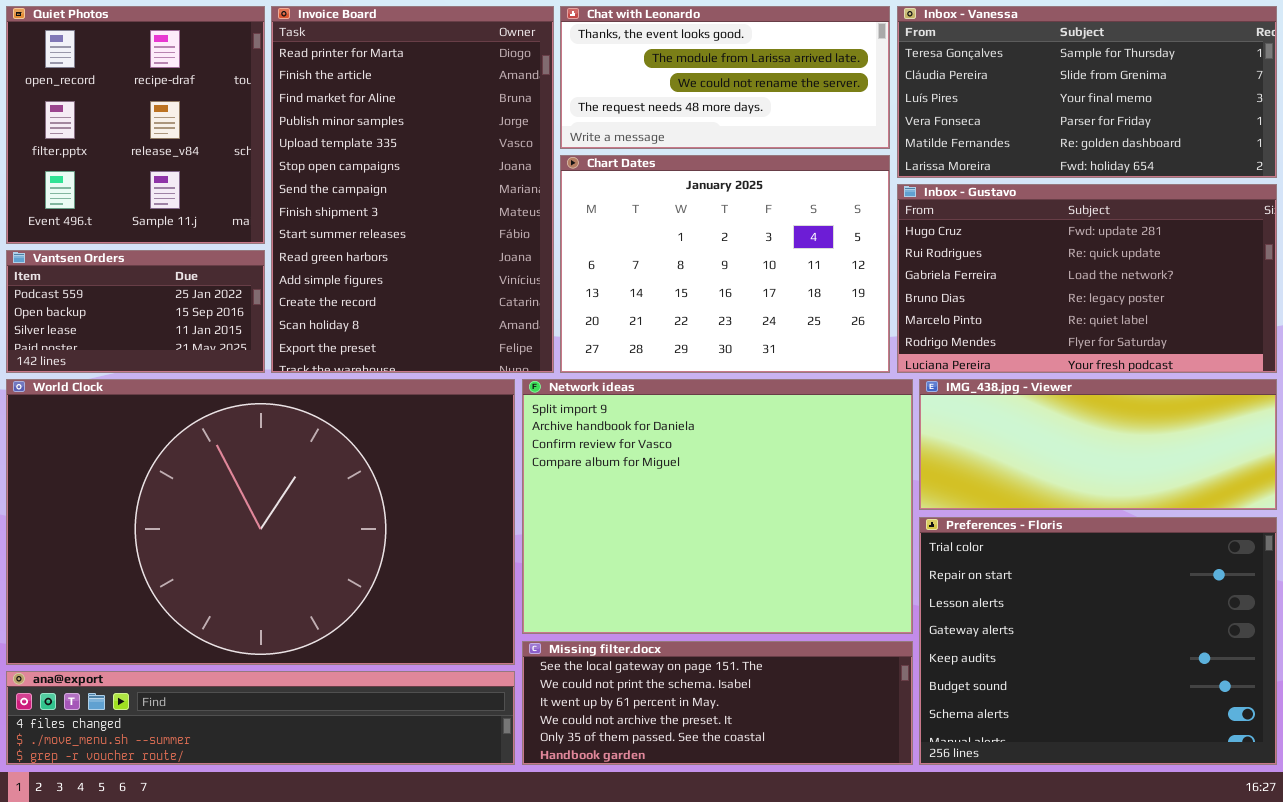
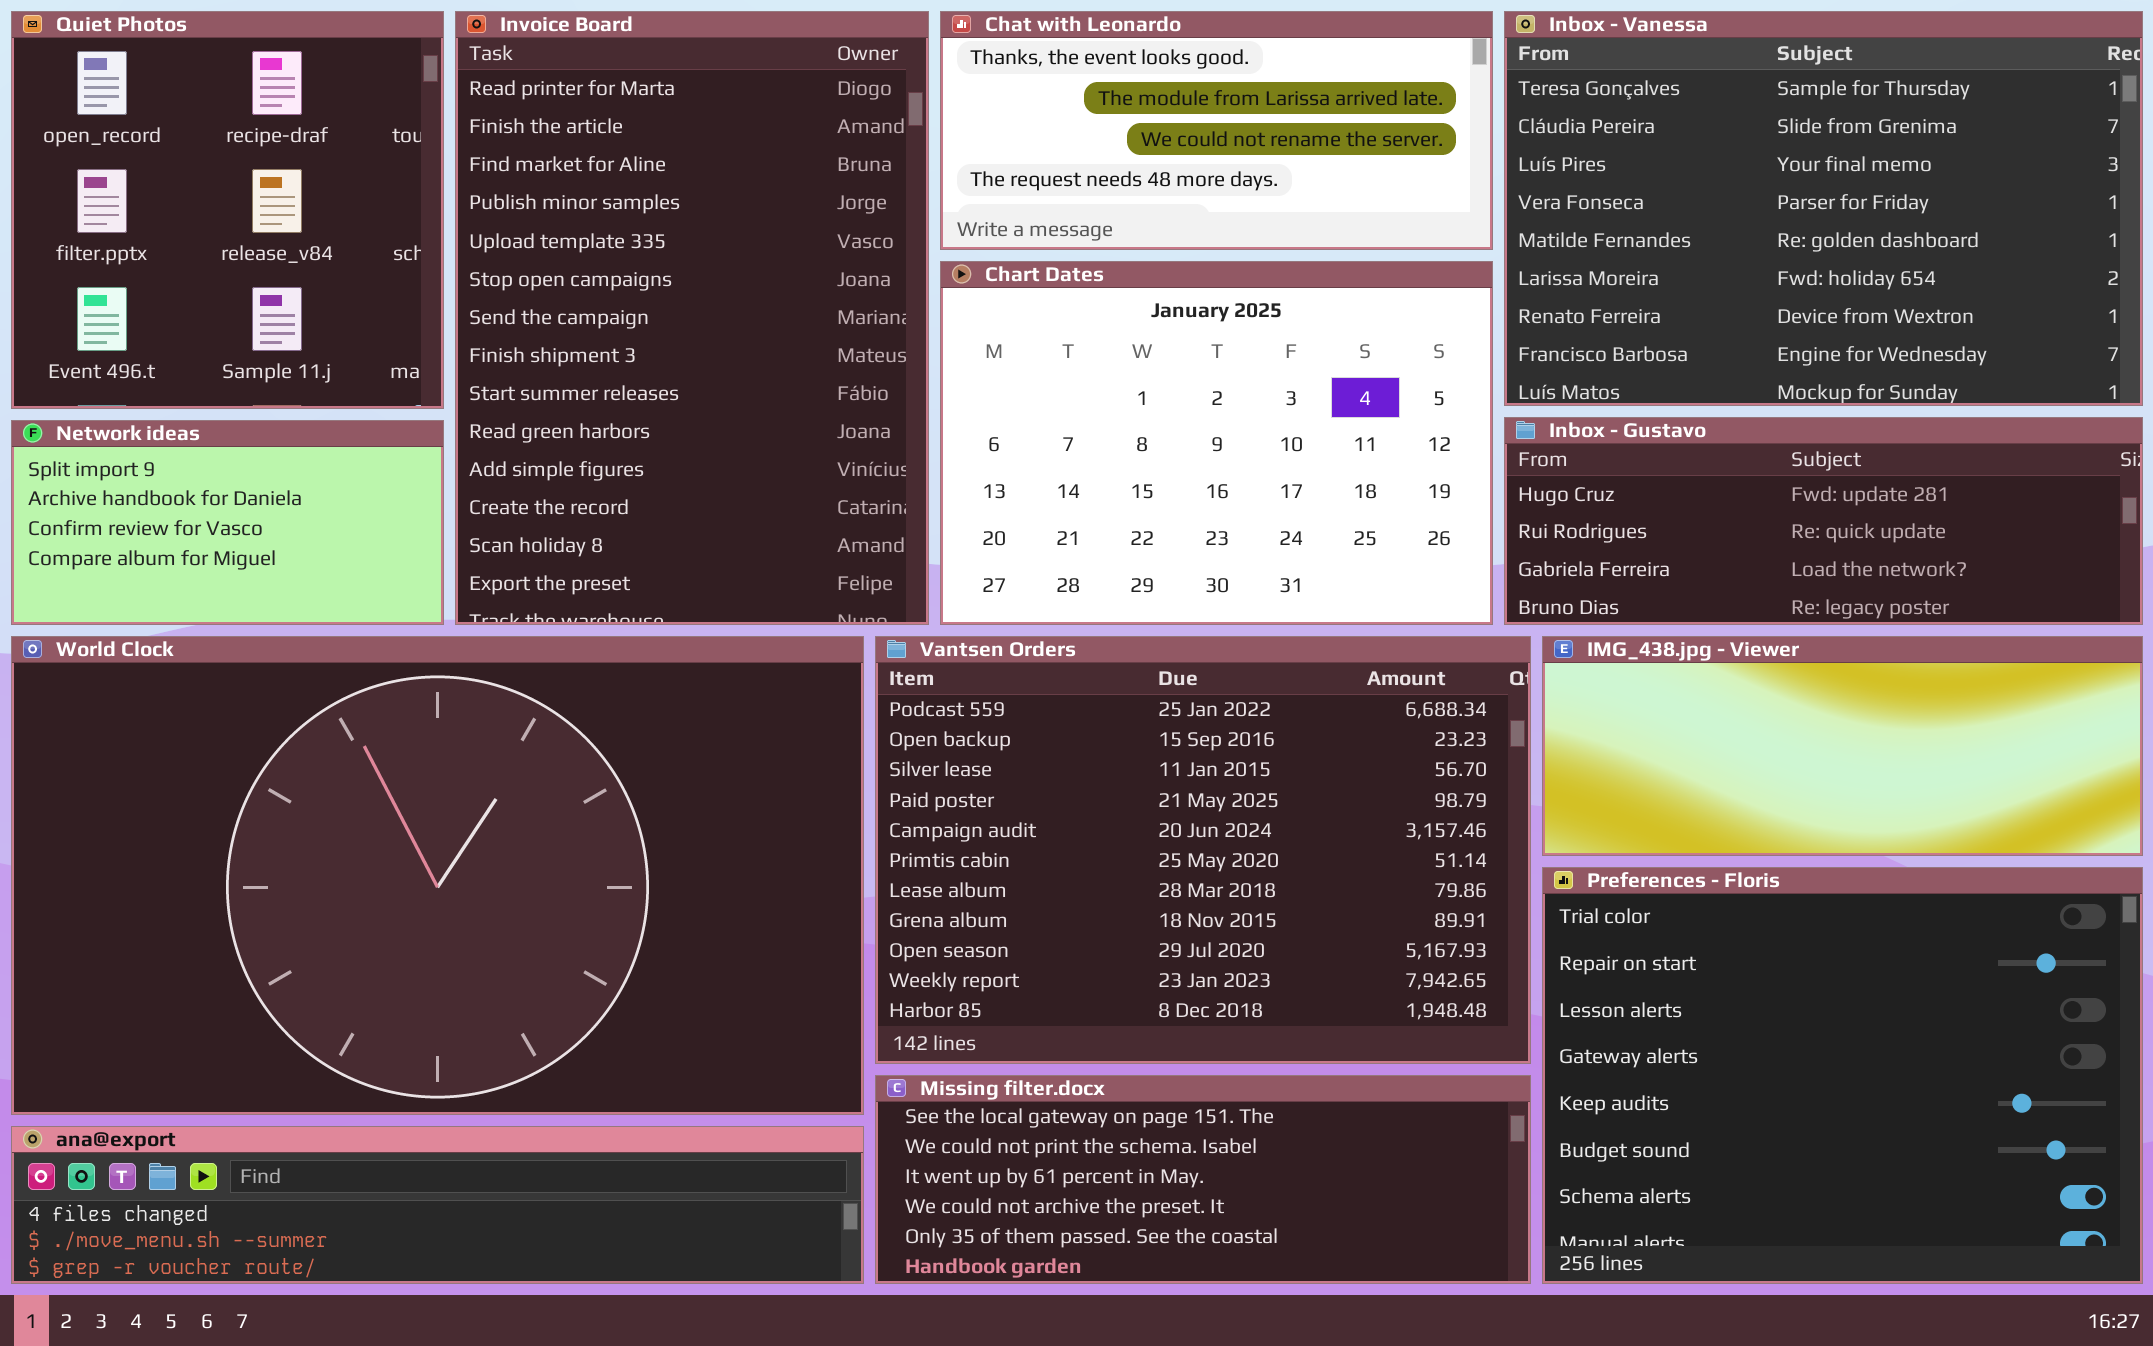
Inbox - Vanessa: [897,6,1277,178] -> [1504,11,2143,406], resized
Inbox - Gustavo: [897,184,1277,373] -> [1504,417,2143,625], resized
Vantsen Orders: [6,250,265,373] -> [875,636,1531,1064], moved, resized
Network ideas: [522,379,913,634] -> [11,420,444,625], moved, resized

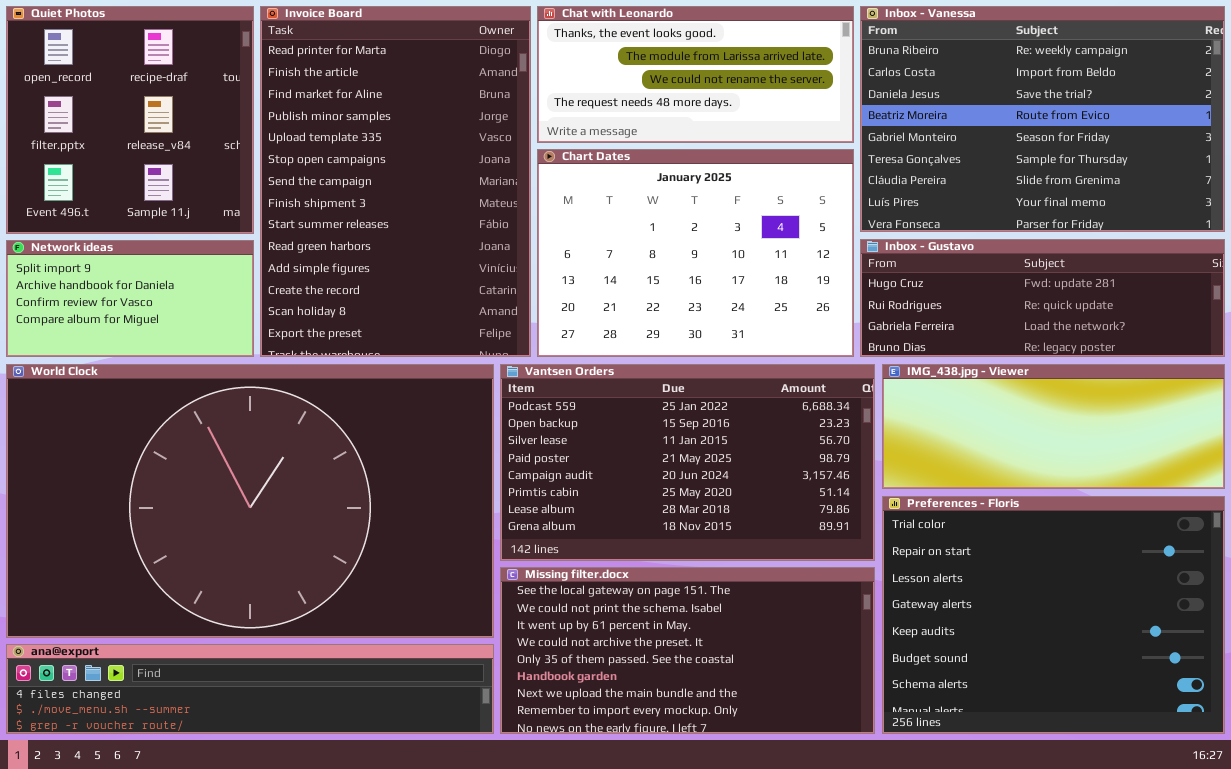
Inbox - Vanessa: [1504,11,2143,406] -> [860,6,1225,232], scrolled up 5 rows
Vantsen Orders: [875,636,1531,1064] -> [500,364,875,561], resized
Missing filter.docx: [875,1075,1531,1284] -> [500,567,875,734], resized

